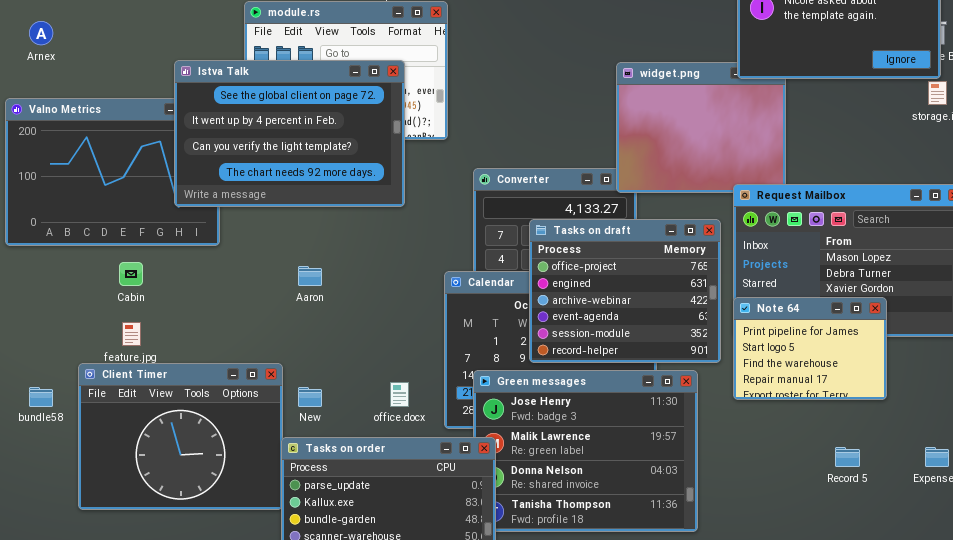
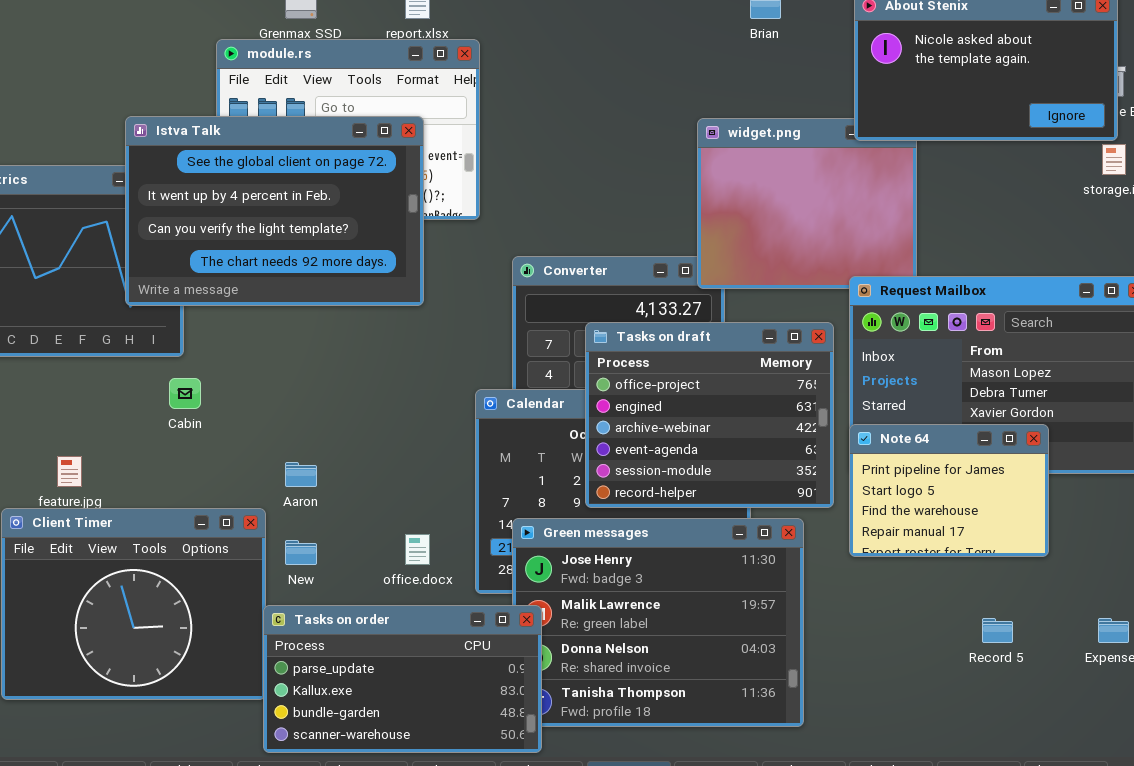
Cabin: [119,262,143,286] -> [169,378,201,409], moved
Aaron: [298,266,322,286] -> [285,462,317,487], moved

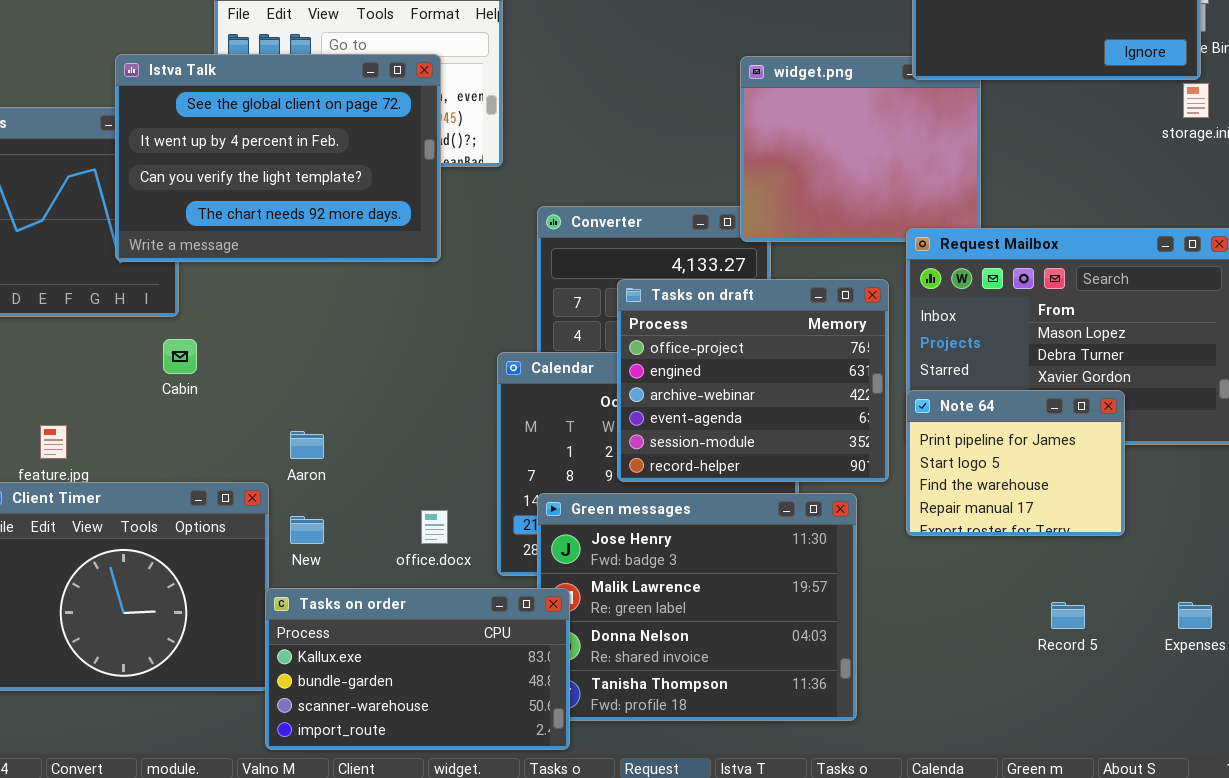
Tasks on order: [263,605,542,753] -> [265,588,570,750], scrolled down 1 row

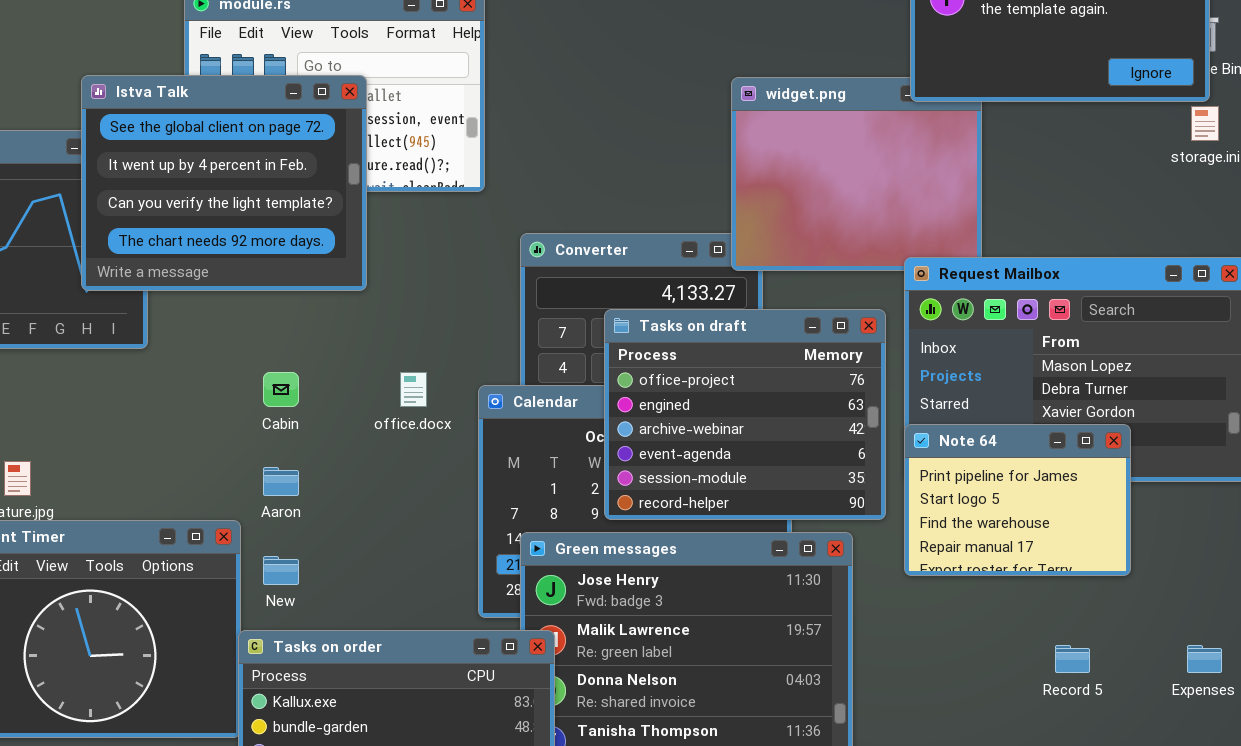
Istva Talk: [115,54,441,262] -> [81,75,367,291], resized
Cabin: [163,339,197,374] -> [263,372,299,407], moved
office.docx: [421,510,448,544] -> [400,372,427,407], moved

